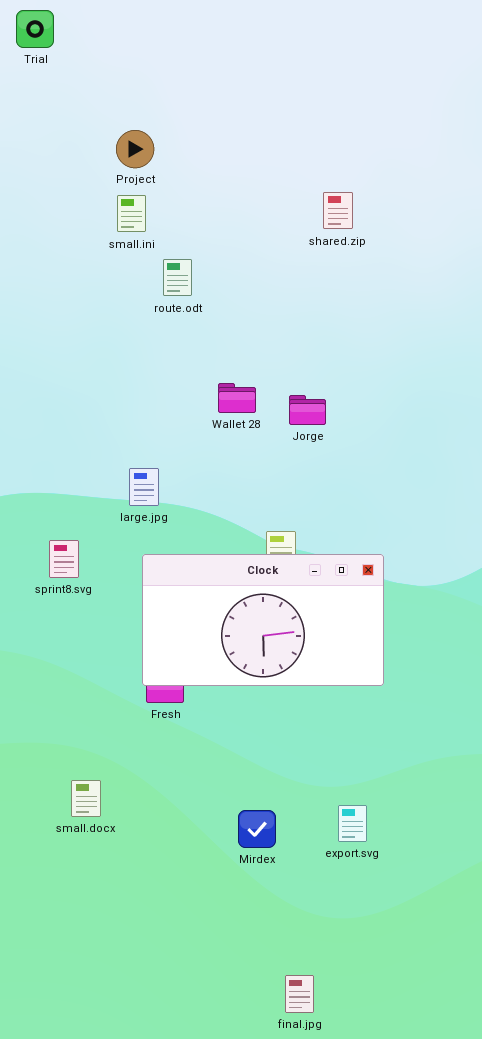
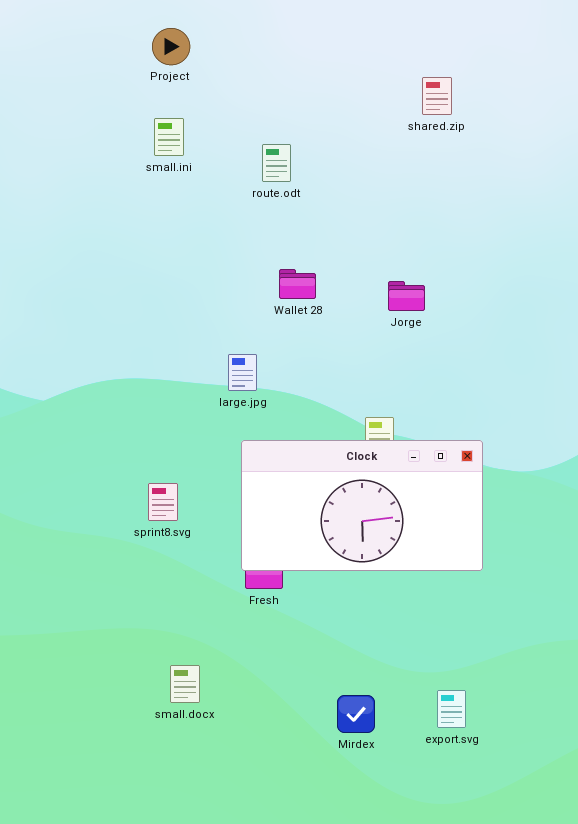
Project: [116,130,154,168] -> [152,28,190,65], moved
small.ini: [117,195,146,232] -> [154,118,184,156], moved
Wallet 28: [218,383,256,413] -> [279,269,316,299], moved
sprint8.svg: [49,540,79,578] -> [148,483,178,521], moved

